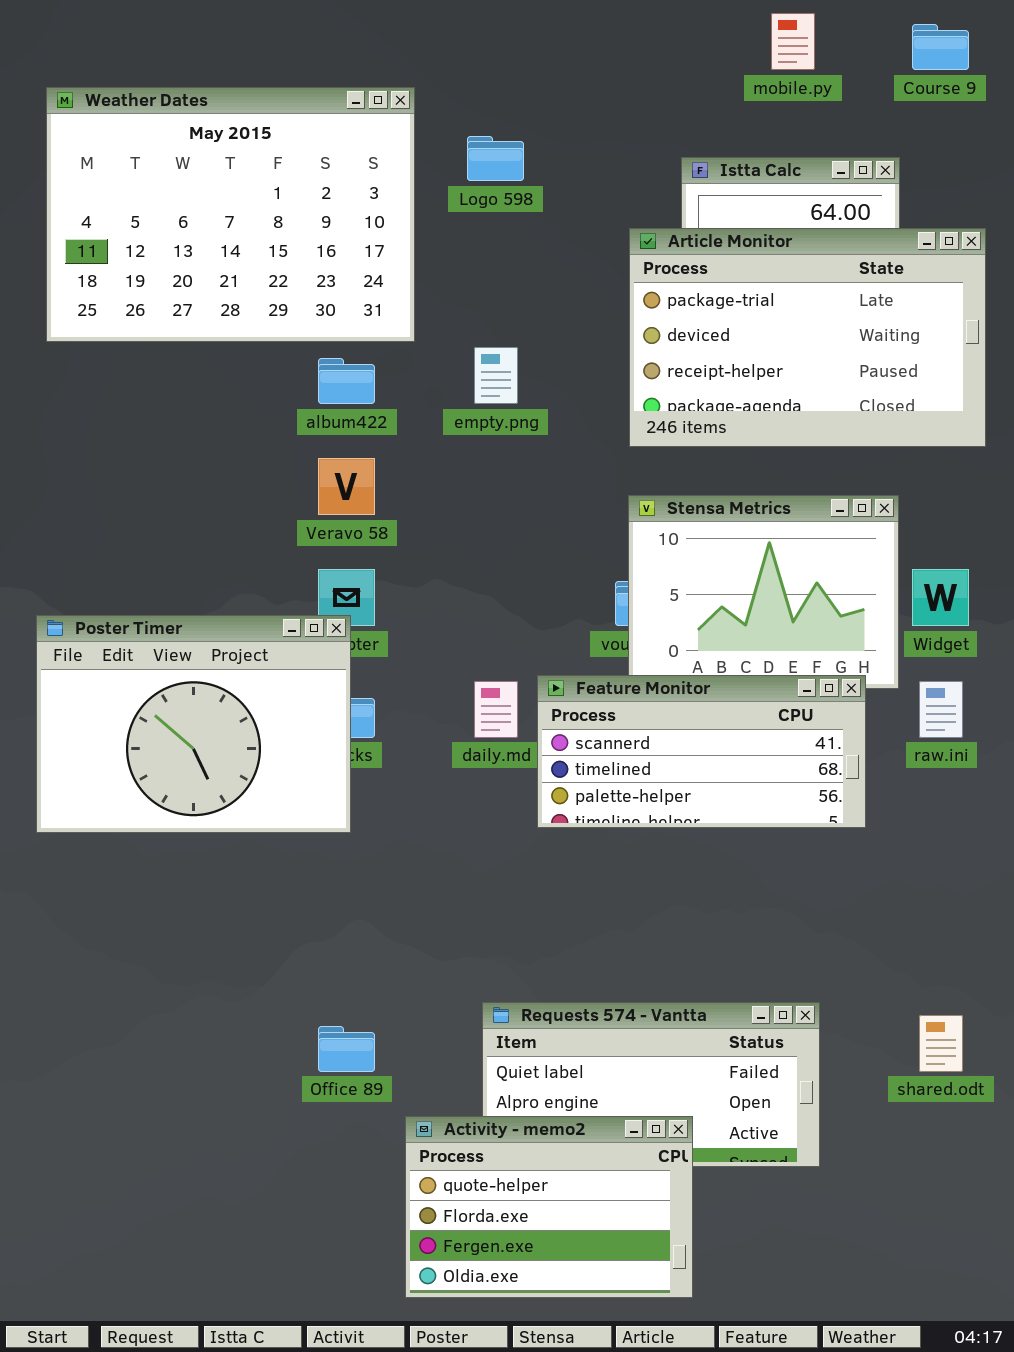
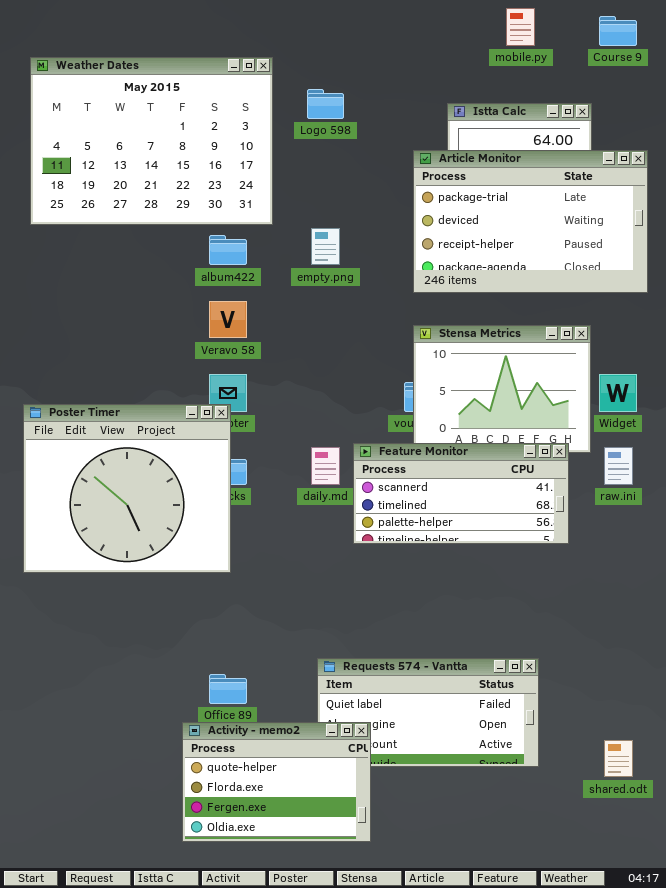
Poster Timer: [36,615,351,833] -> [23,404,231,573], resized
shared.odt: [919,1015,963,1072] -> [604,740,633,777], moved
Activity - memo2: [405,1116,693,1298] -> [182,722,371,842], moved

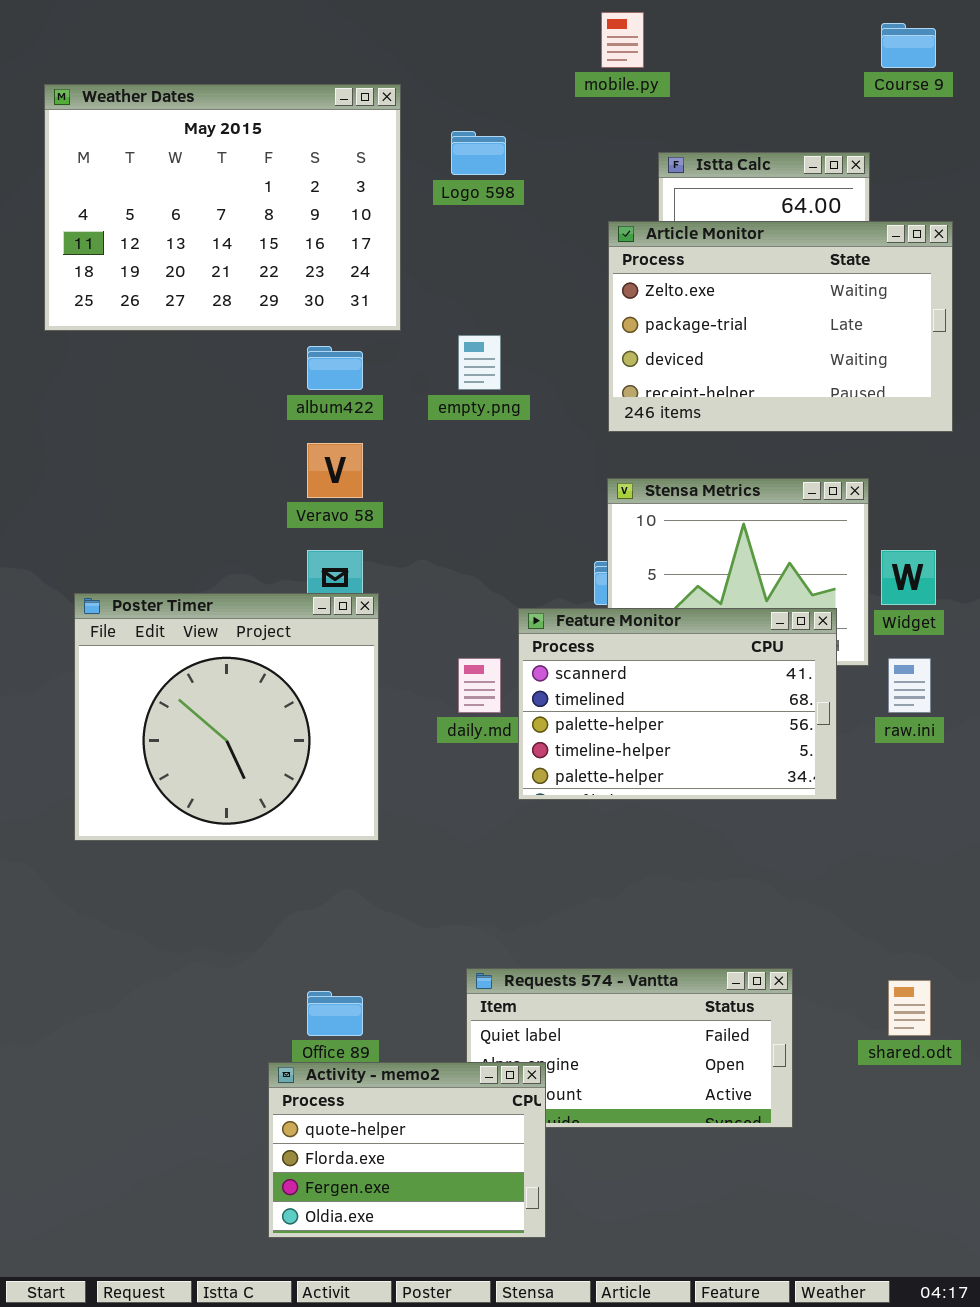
mobile.py: [506,8,535,46] -> [601,12,644,68], moved
Article Monitor: [413,150,648,293] -> [608,221,953,432], scrolled up 1 row
Poster Timer: [23,404,231,573] -> [74,593,379,841], moved
Feature Monitor: [353,443,569,544] -> [518,608,837,800], resized
shared.odt: [604,740,633,777] -> [888,980,931,1036], moved

